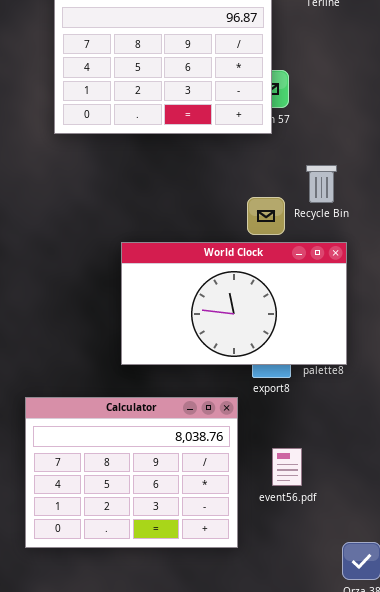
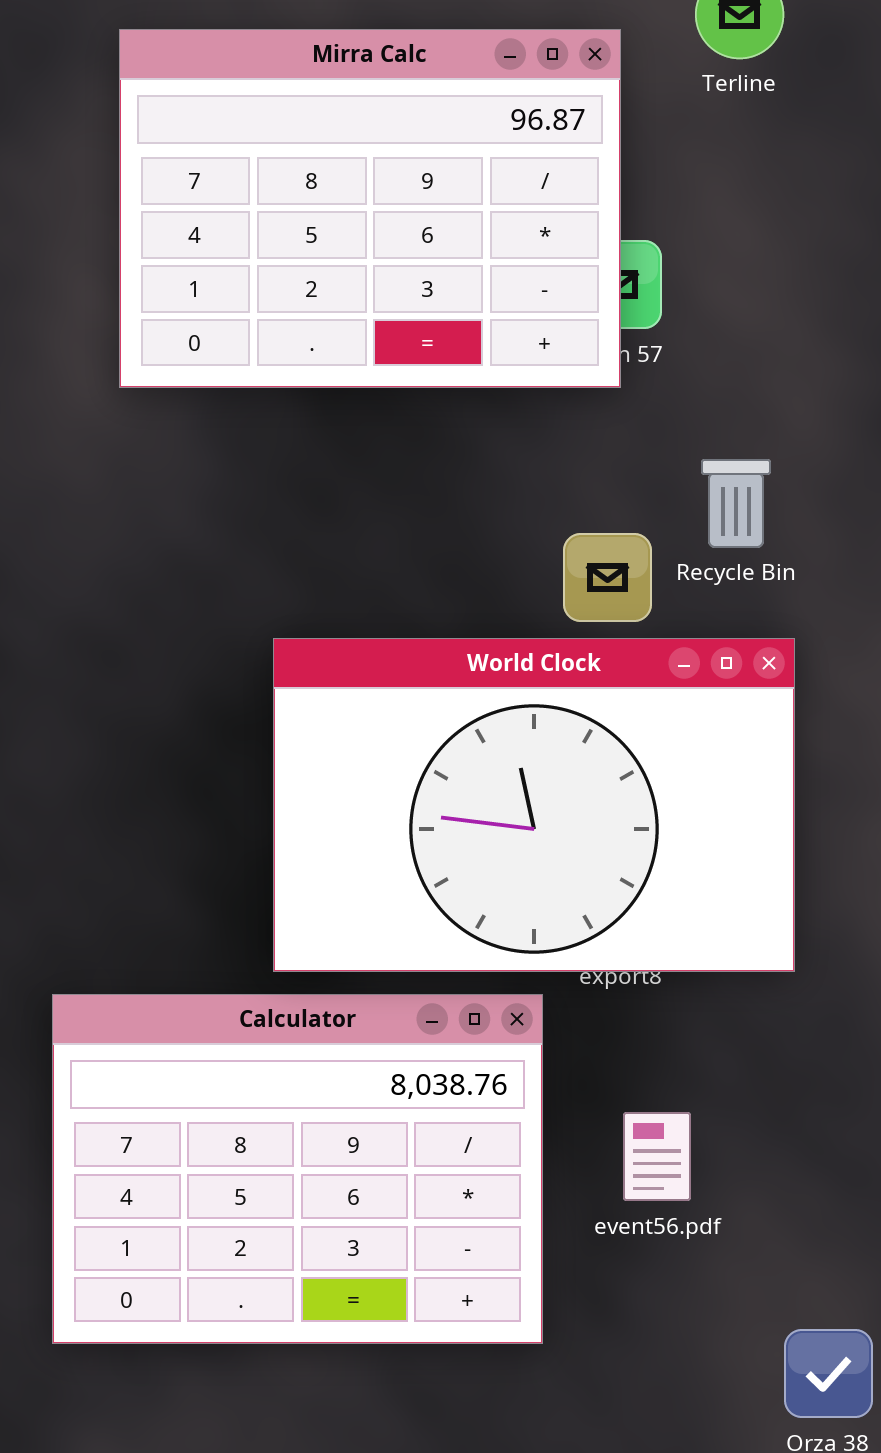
World Clock: [121,242,347,365] -> [273,638,795,972], resized

